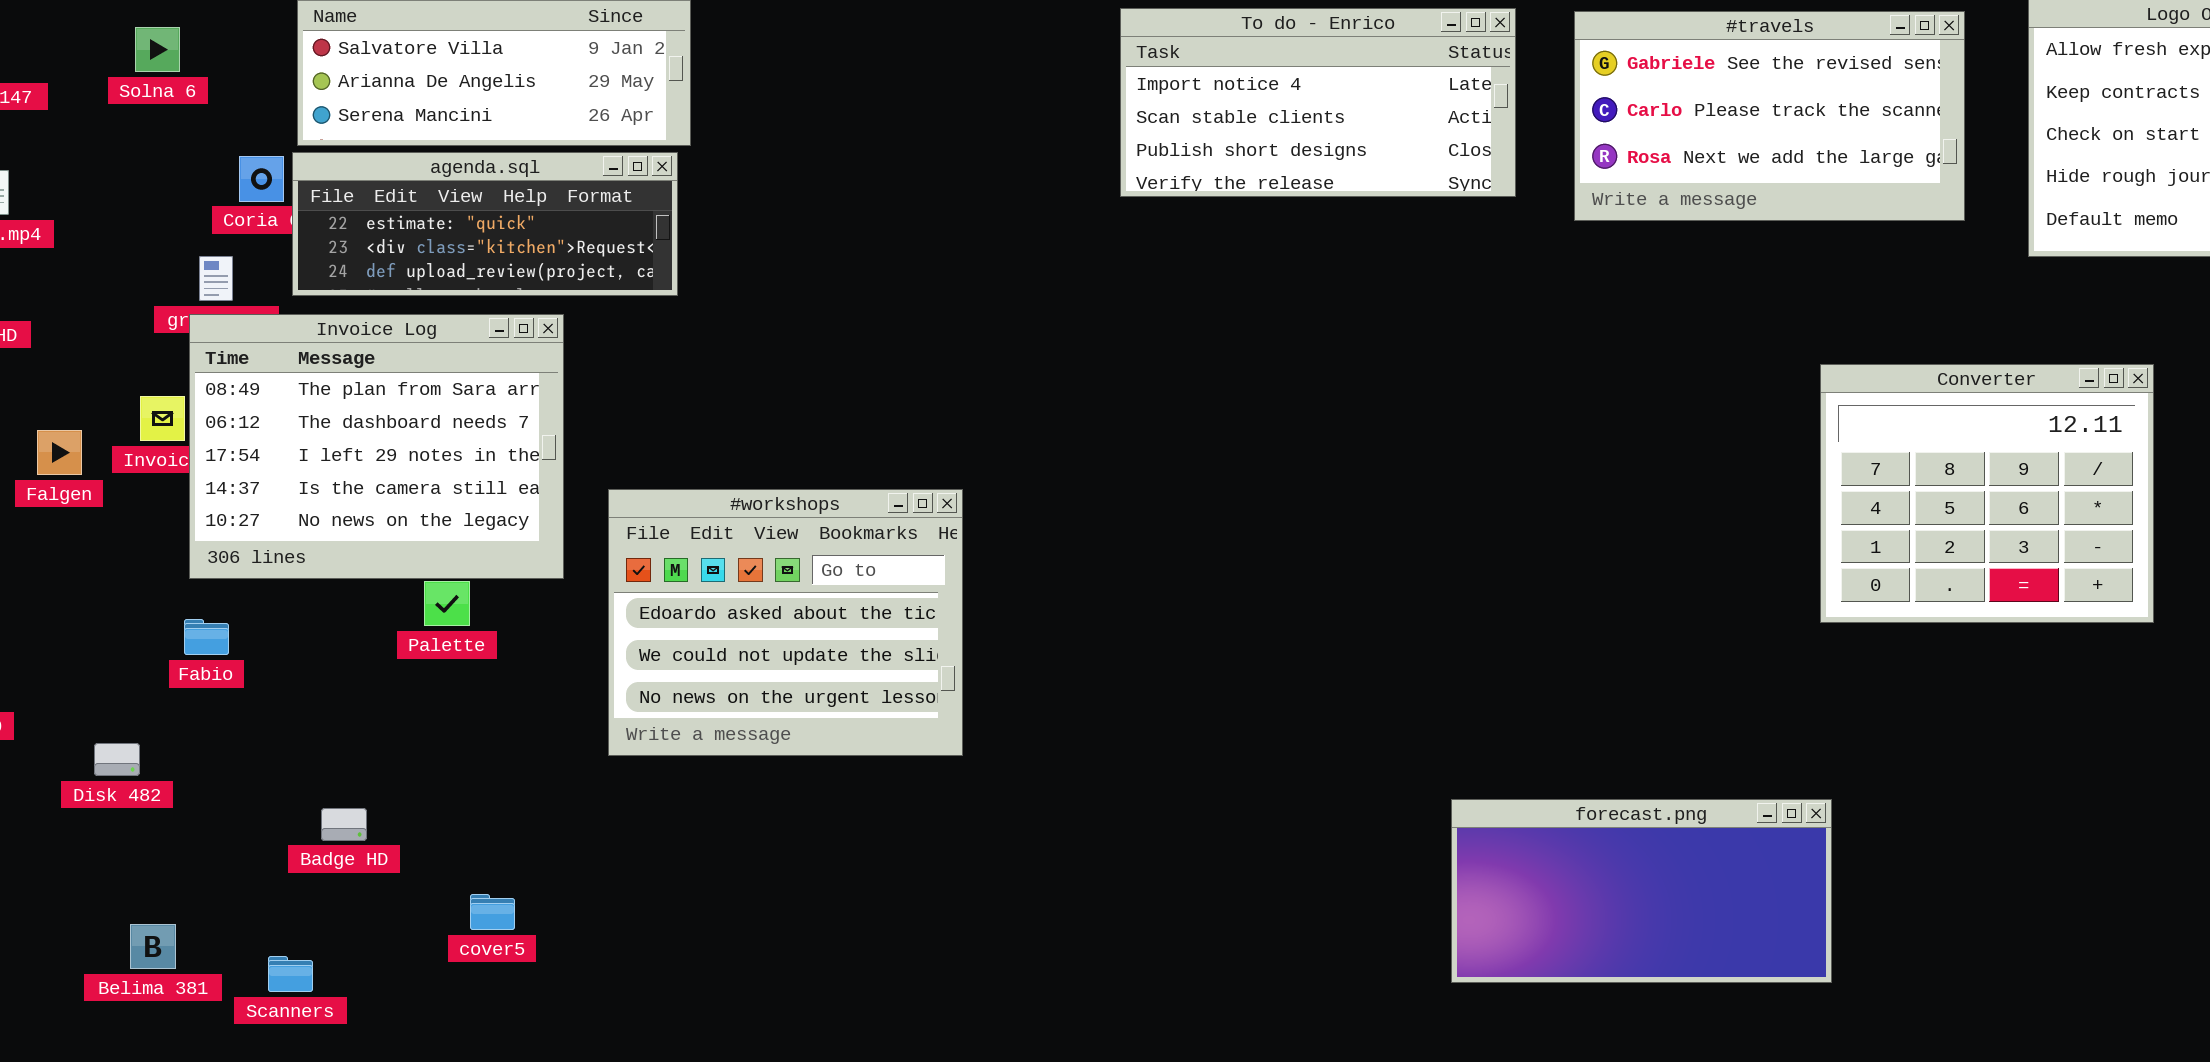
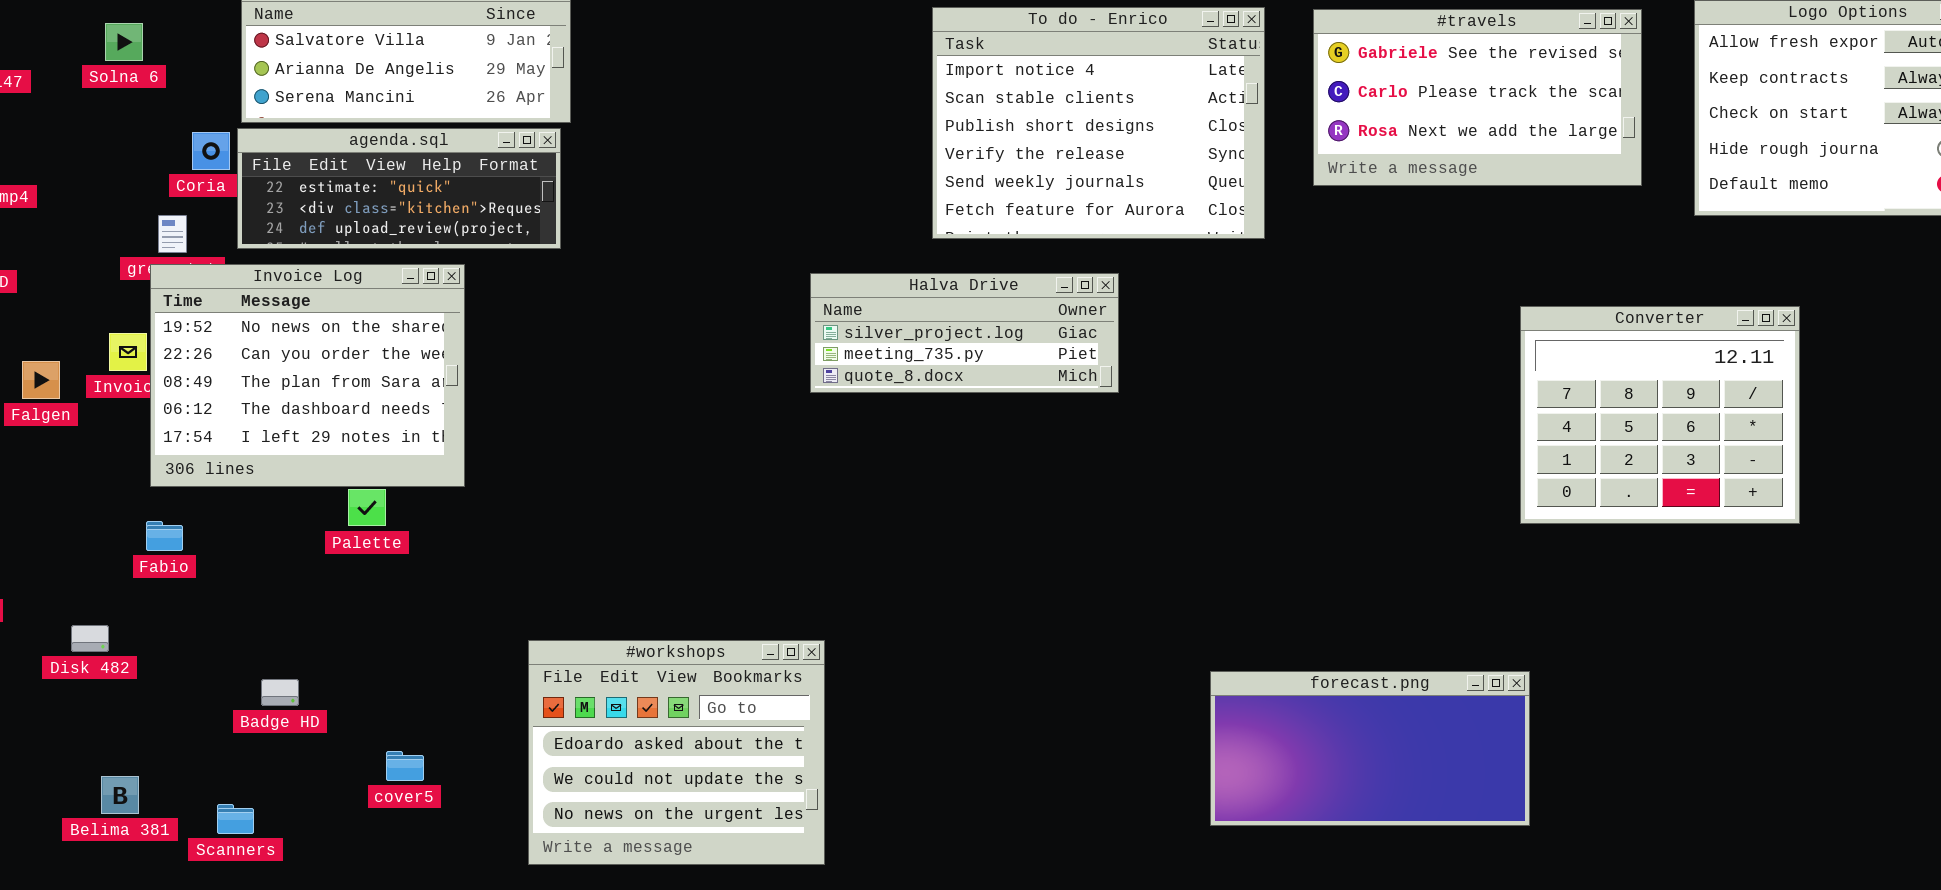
To do - Enrico: [1120,8,1516,197] -> [932,7,1265,239], resized
Invoice Log: [189,314,564,579] -> [150,264,465,487], scrolled up 2 rows
Halva Drive: none -> [810,273,1119,393], opened
#workshops: [608,489,963,756] -> [528,640,825,865], moved

